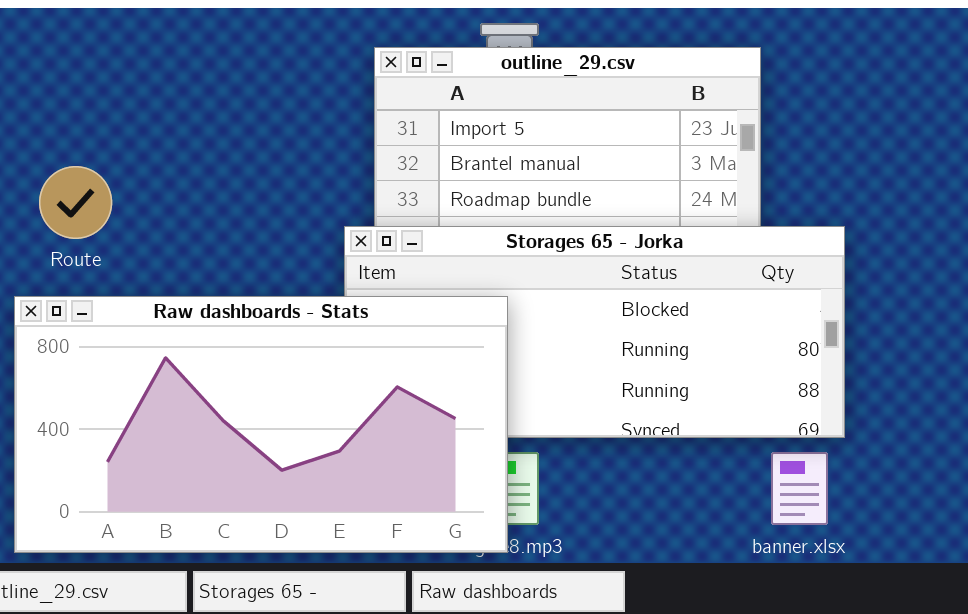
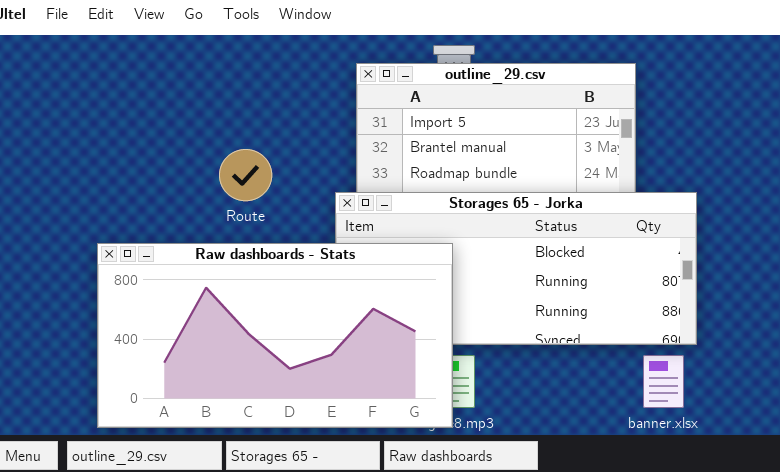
Route: [39,166,112,239] -> [219,149,272,201], moved

